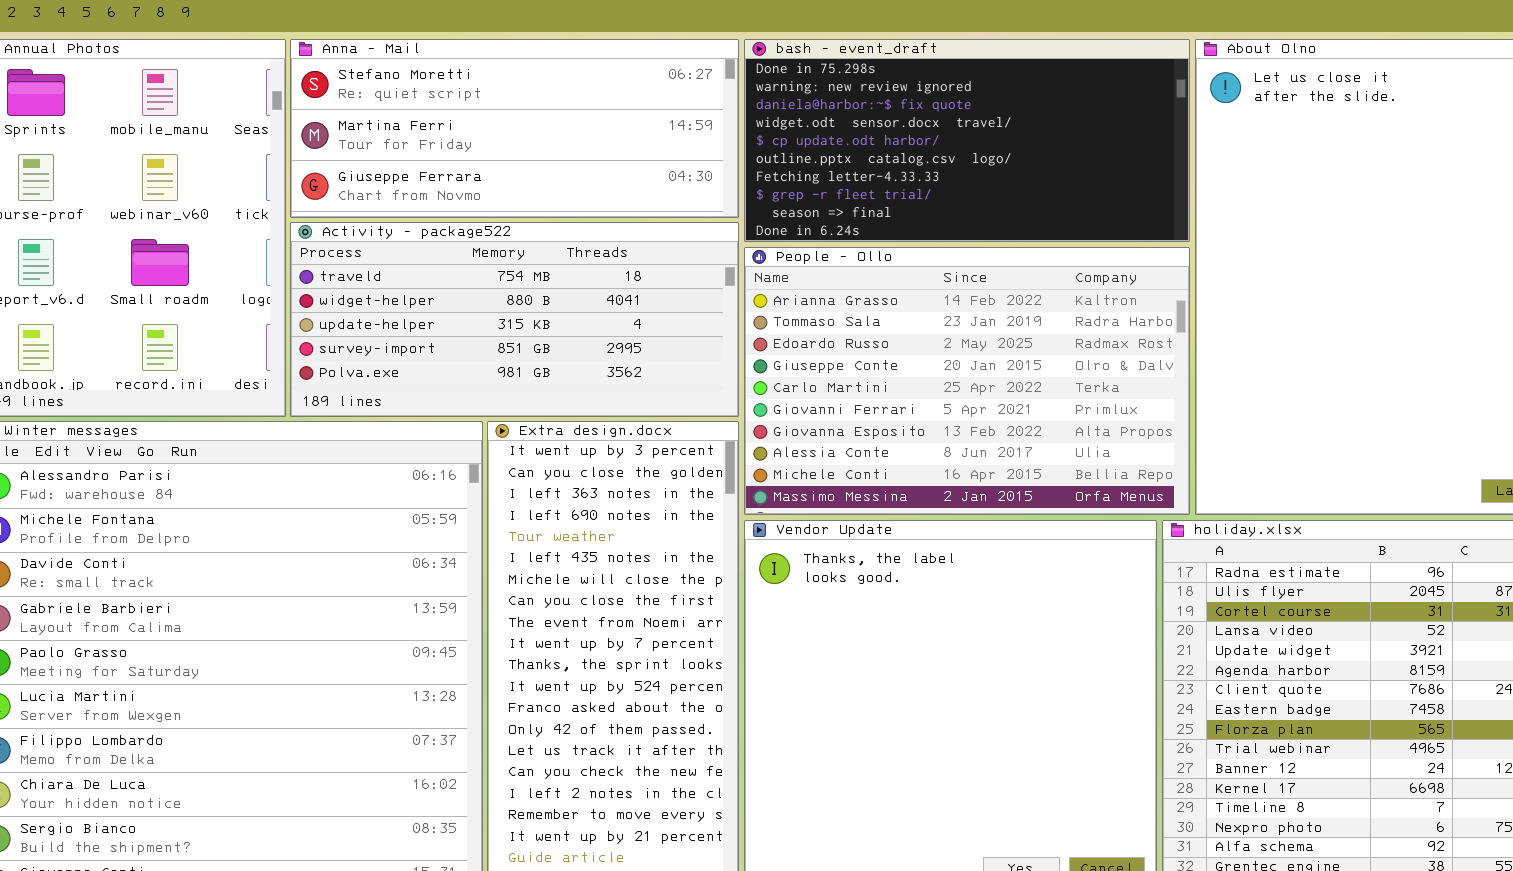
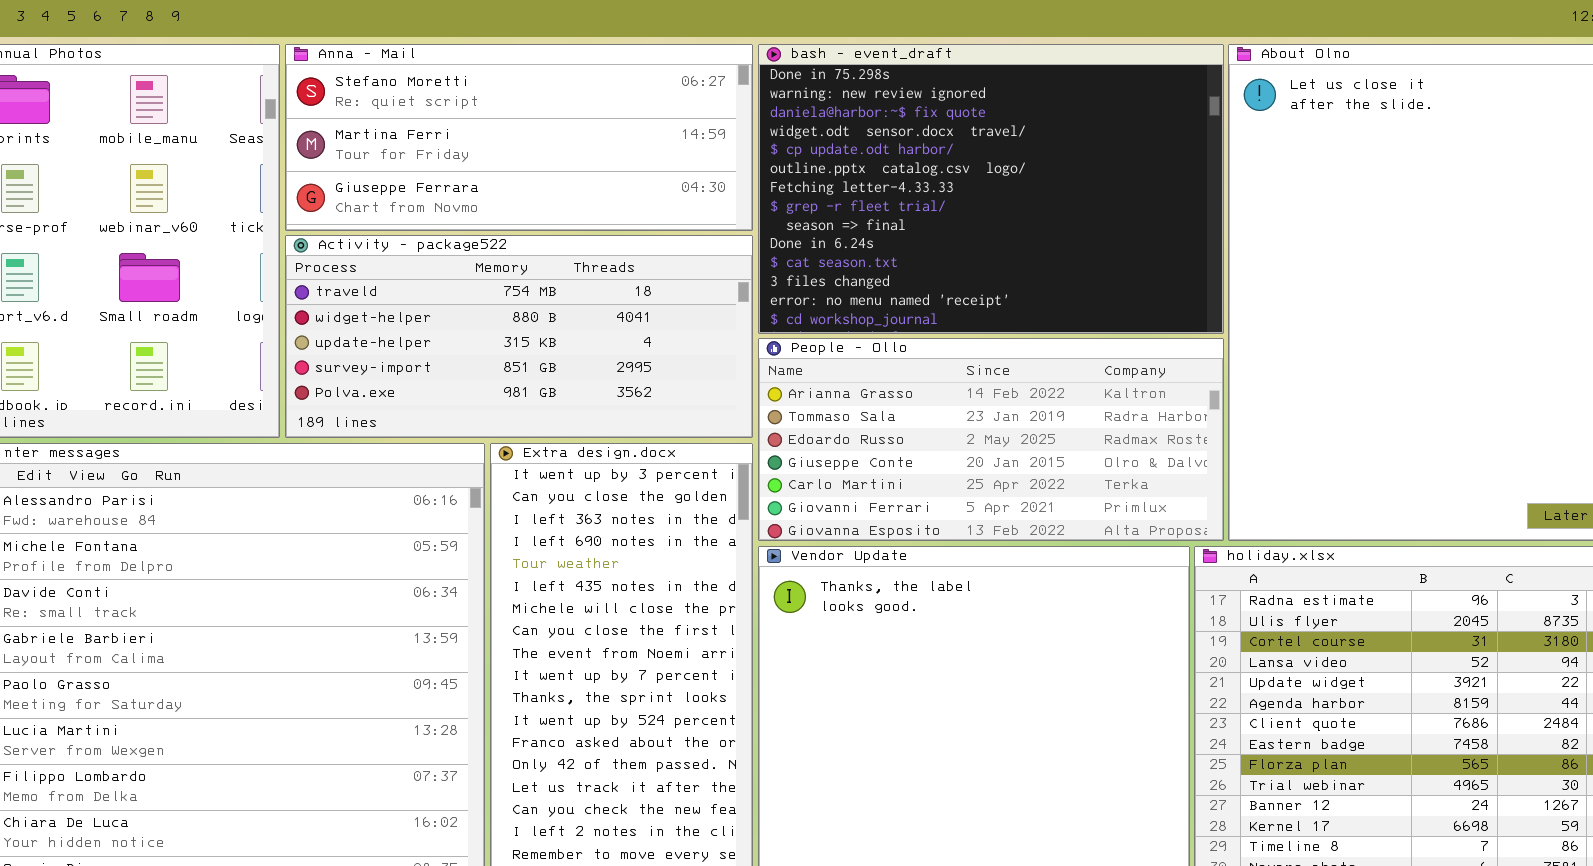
bash - event_draft: [744,39,1190,242] -> [758,44,1224,334], resized
People - Ollo: [744,247,1190,515] -> [758,338,1224,541], resized

